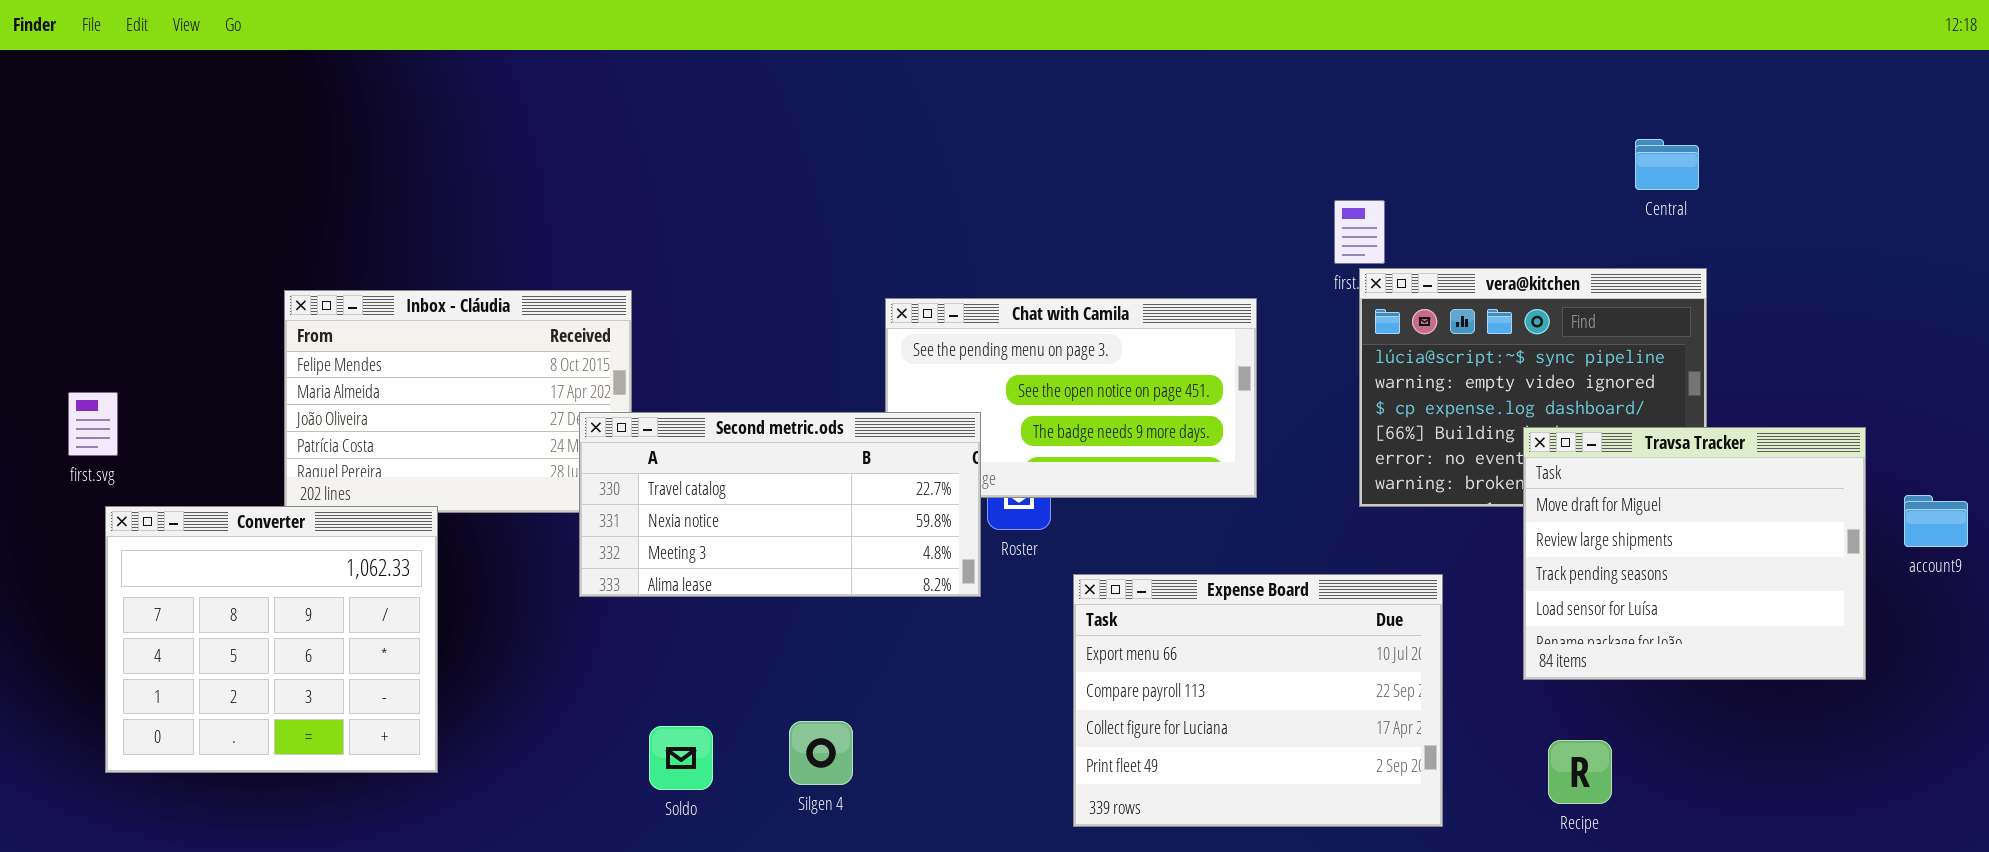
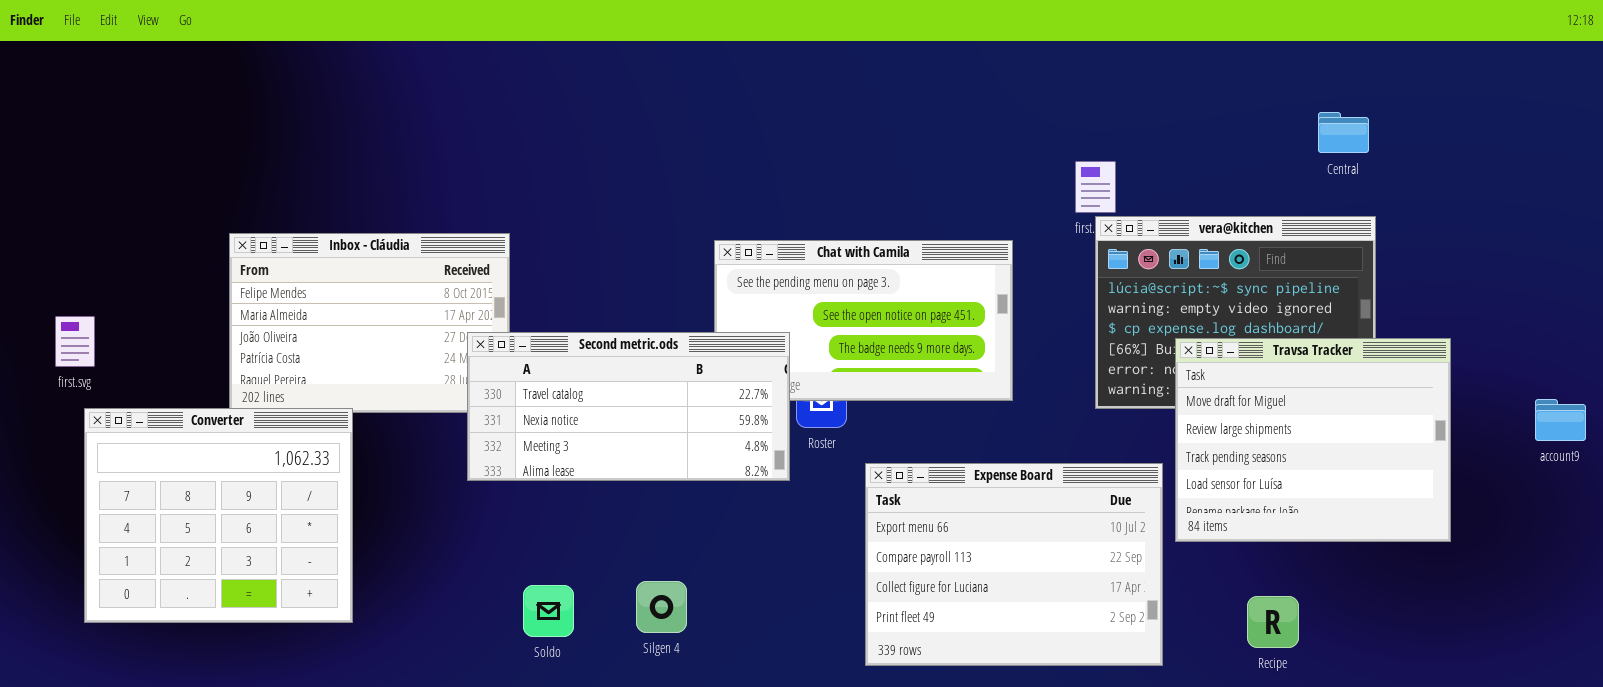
Travsa Tracker: [1523,427,1866,680] -> [1175,338,1451,542], moved

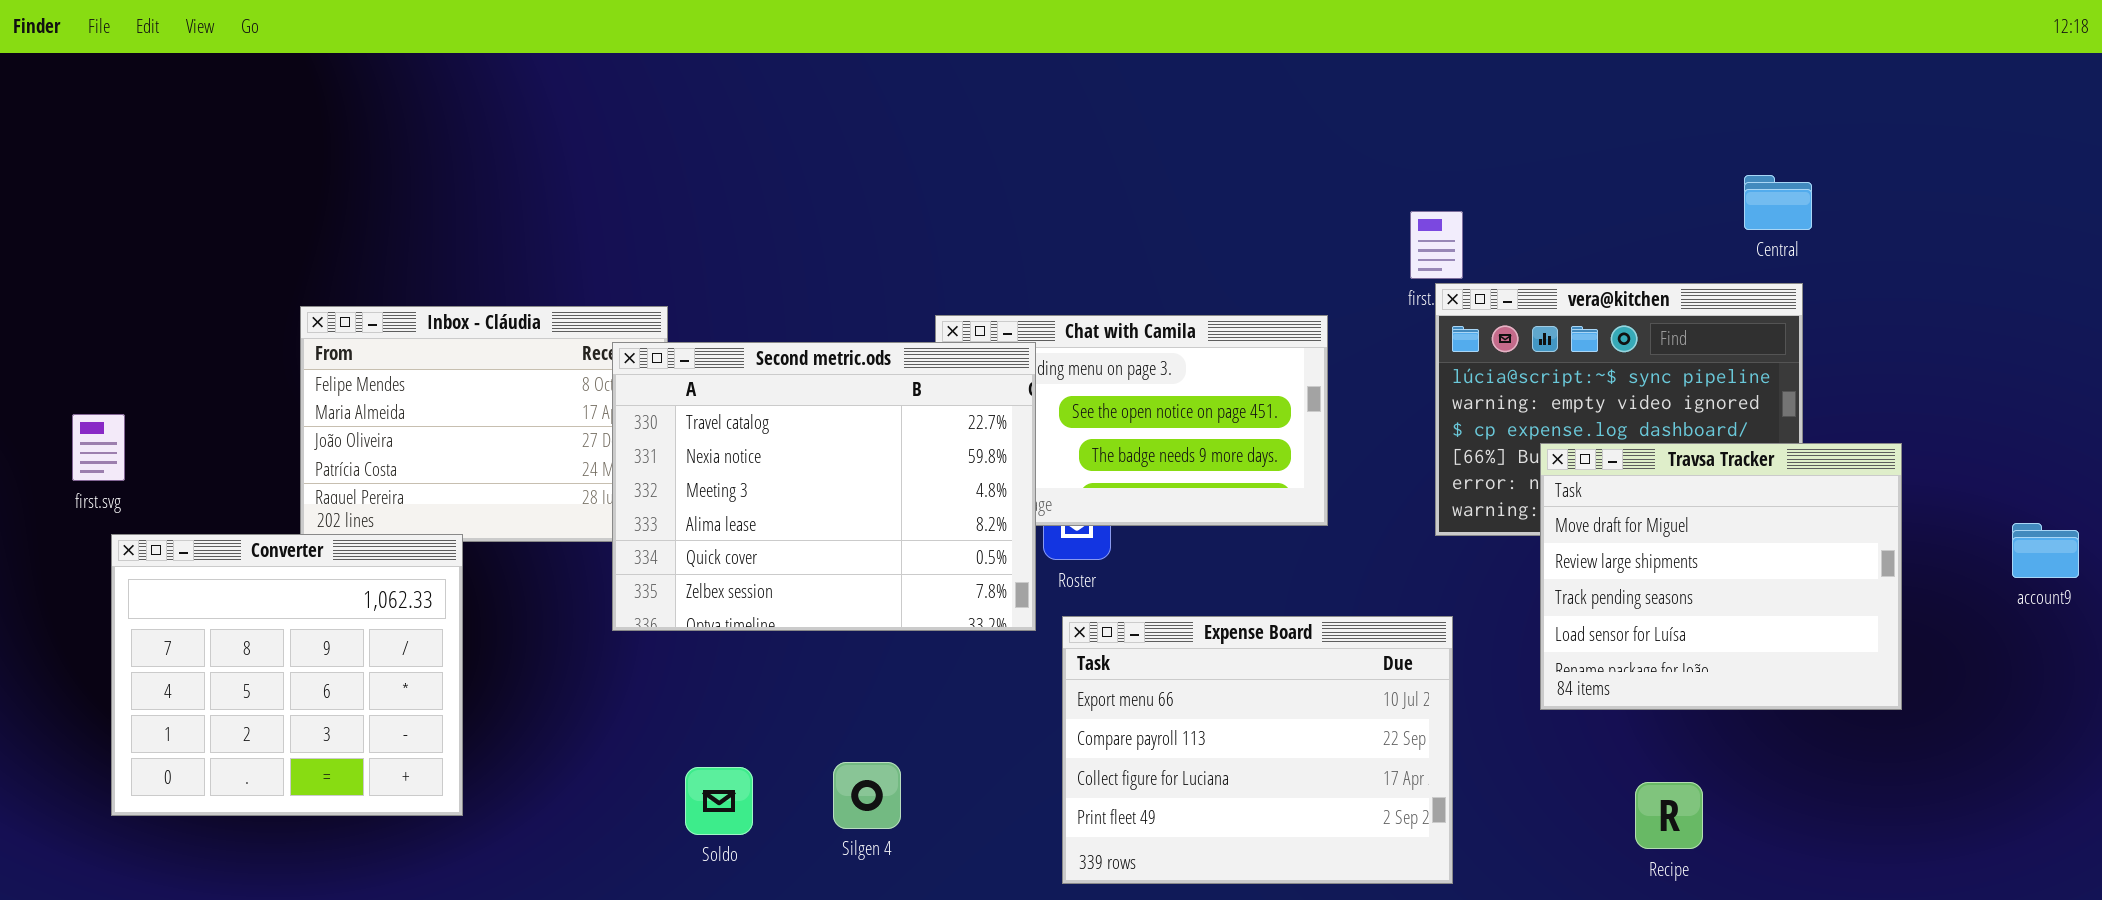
Central: [1318,112,1369,153] -> [1744,175,1812,230], moved
Second metric.ods: [467,332,790,481] -> [612,342,1036,631], resized
Expense Board: [865,463,1163,666] -> [1062,616,1453,884], moved

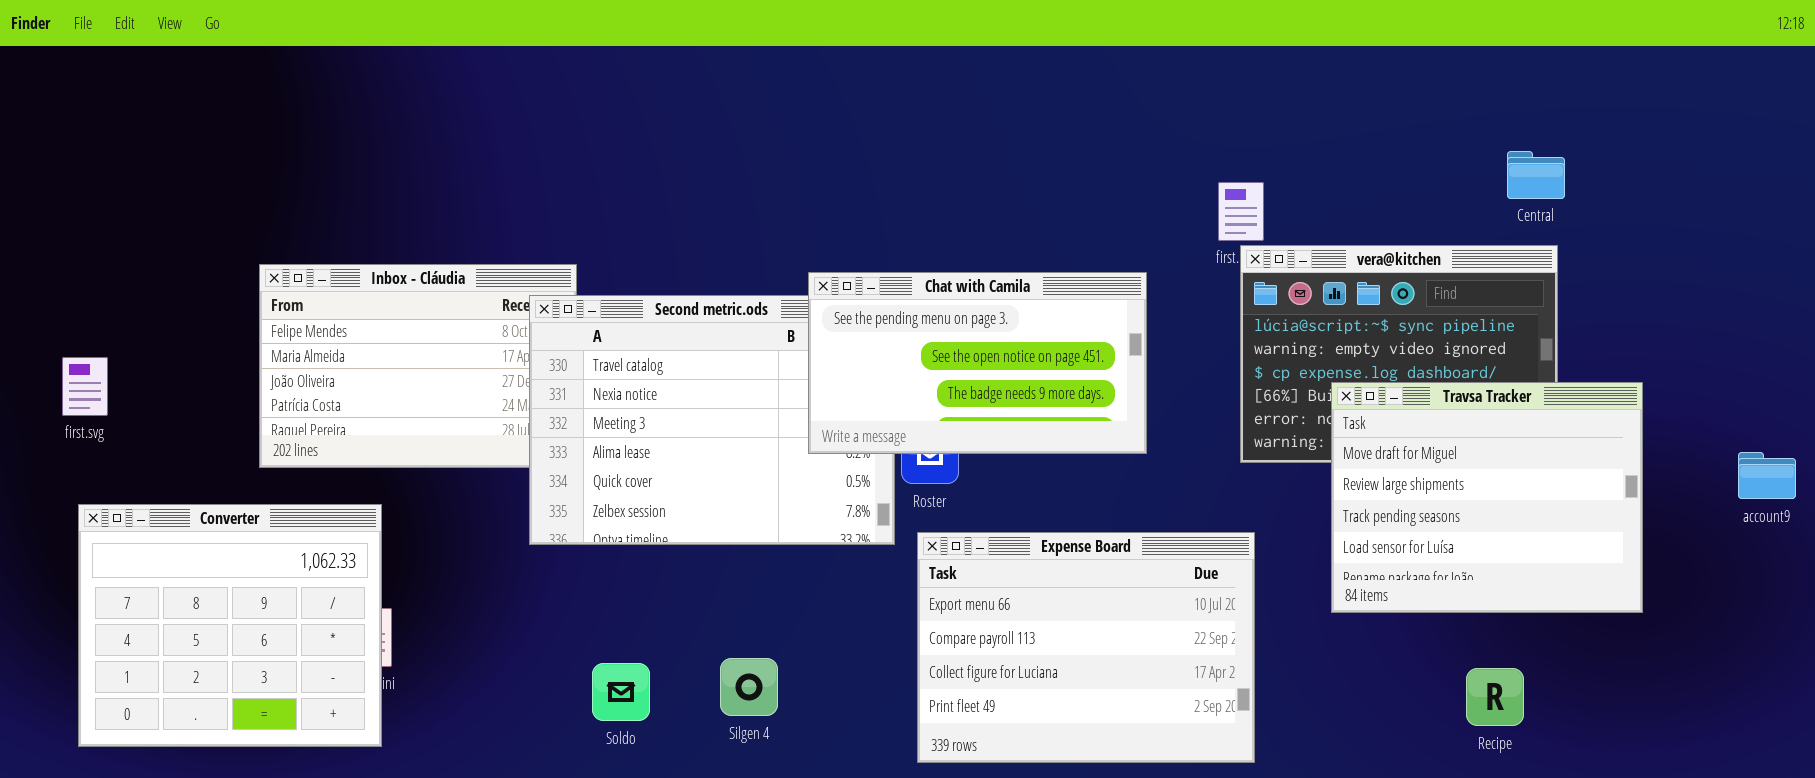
Chat with Camila: [935,315,1328,526] -> [808,272,1147,454], raised
Converter: [111,534,463,816] -> [78,504,382,747], moved
Recipe: [1635,782,1703,849] -> [1466,668,1524,726], moved

